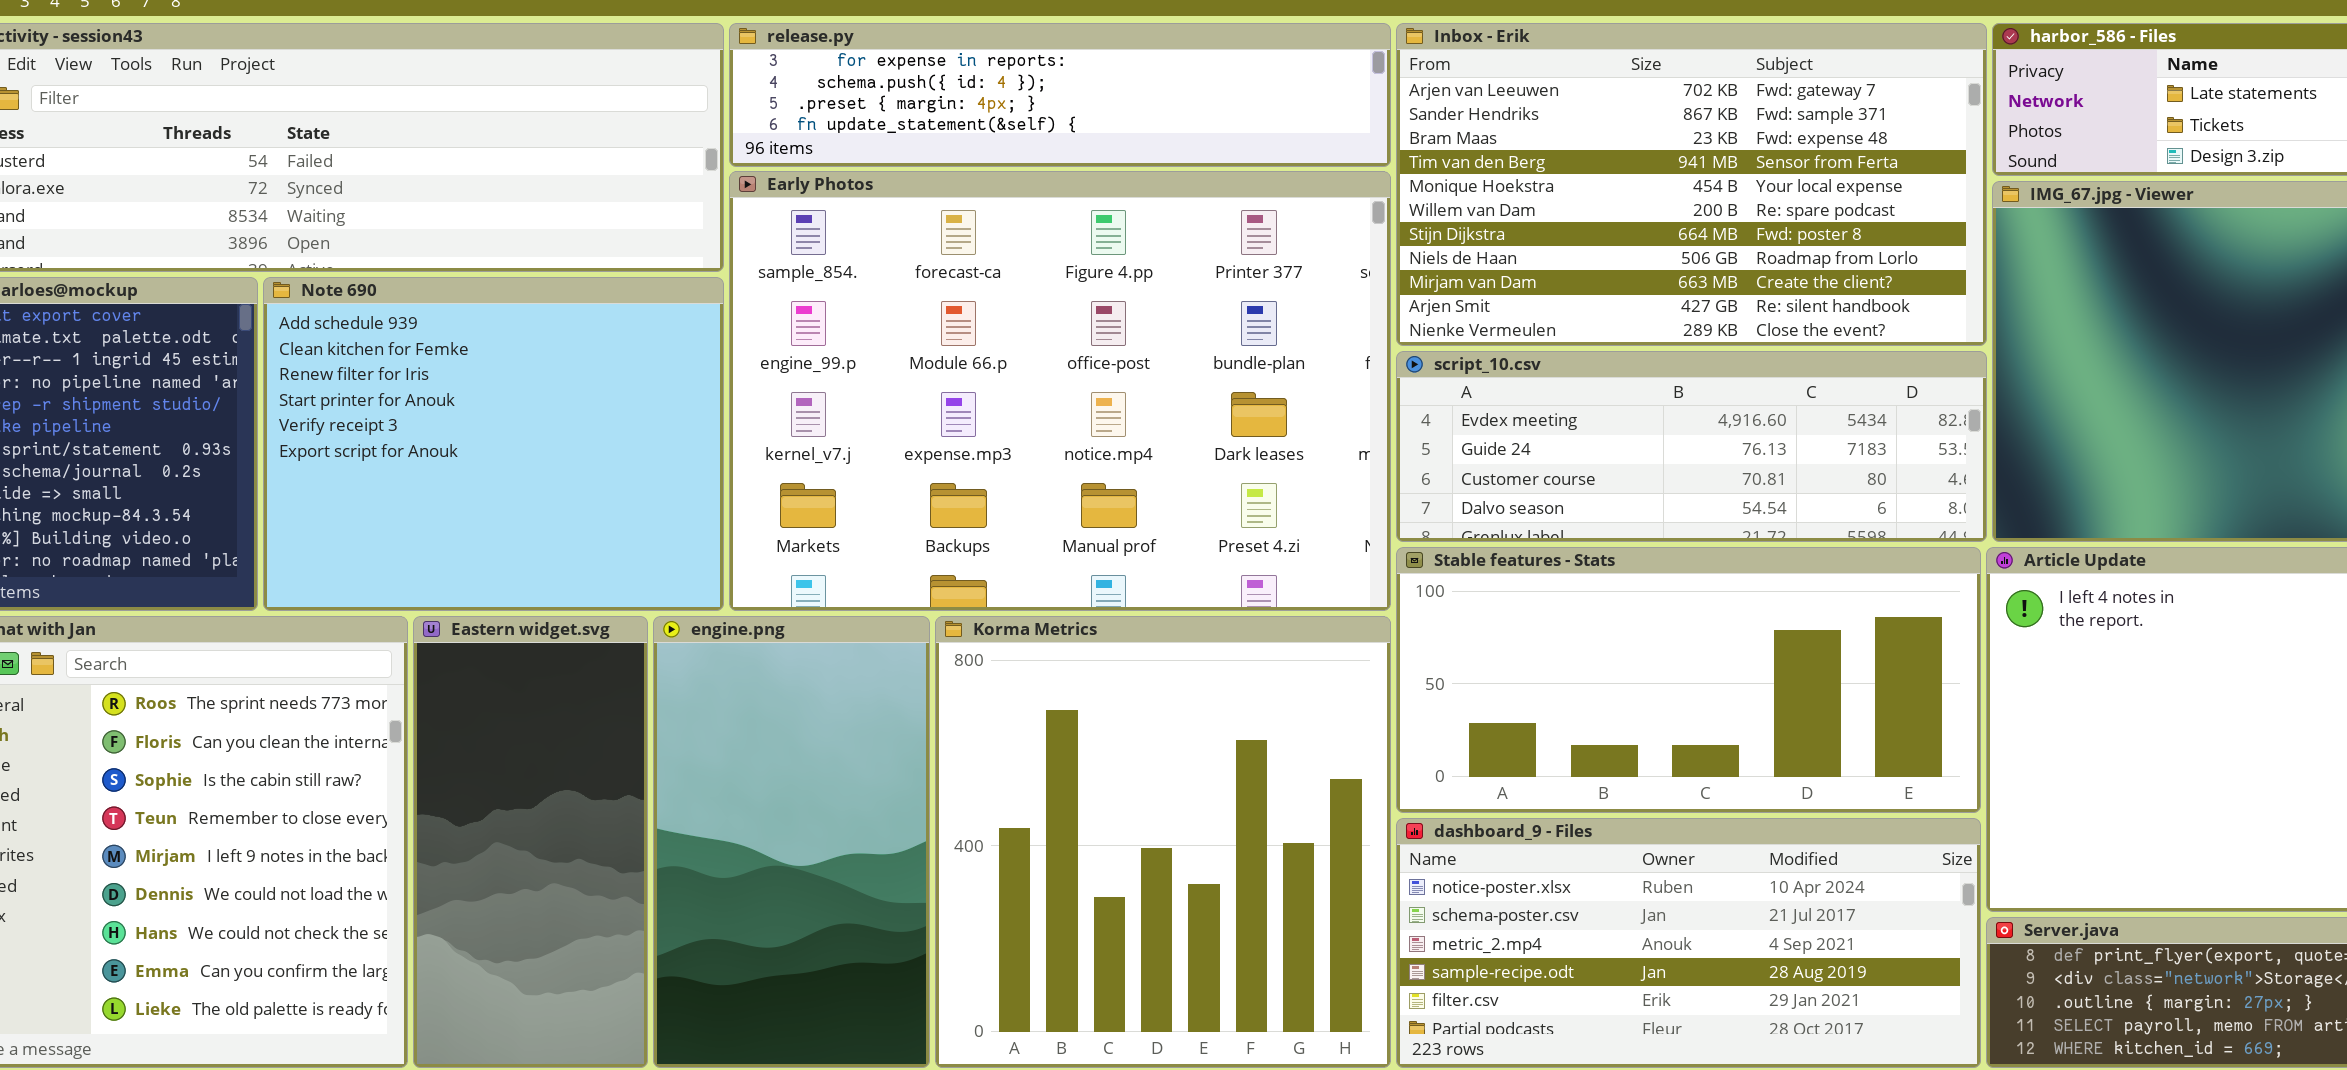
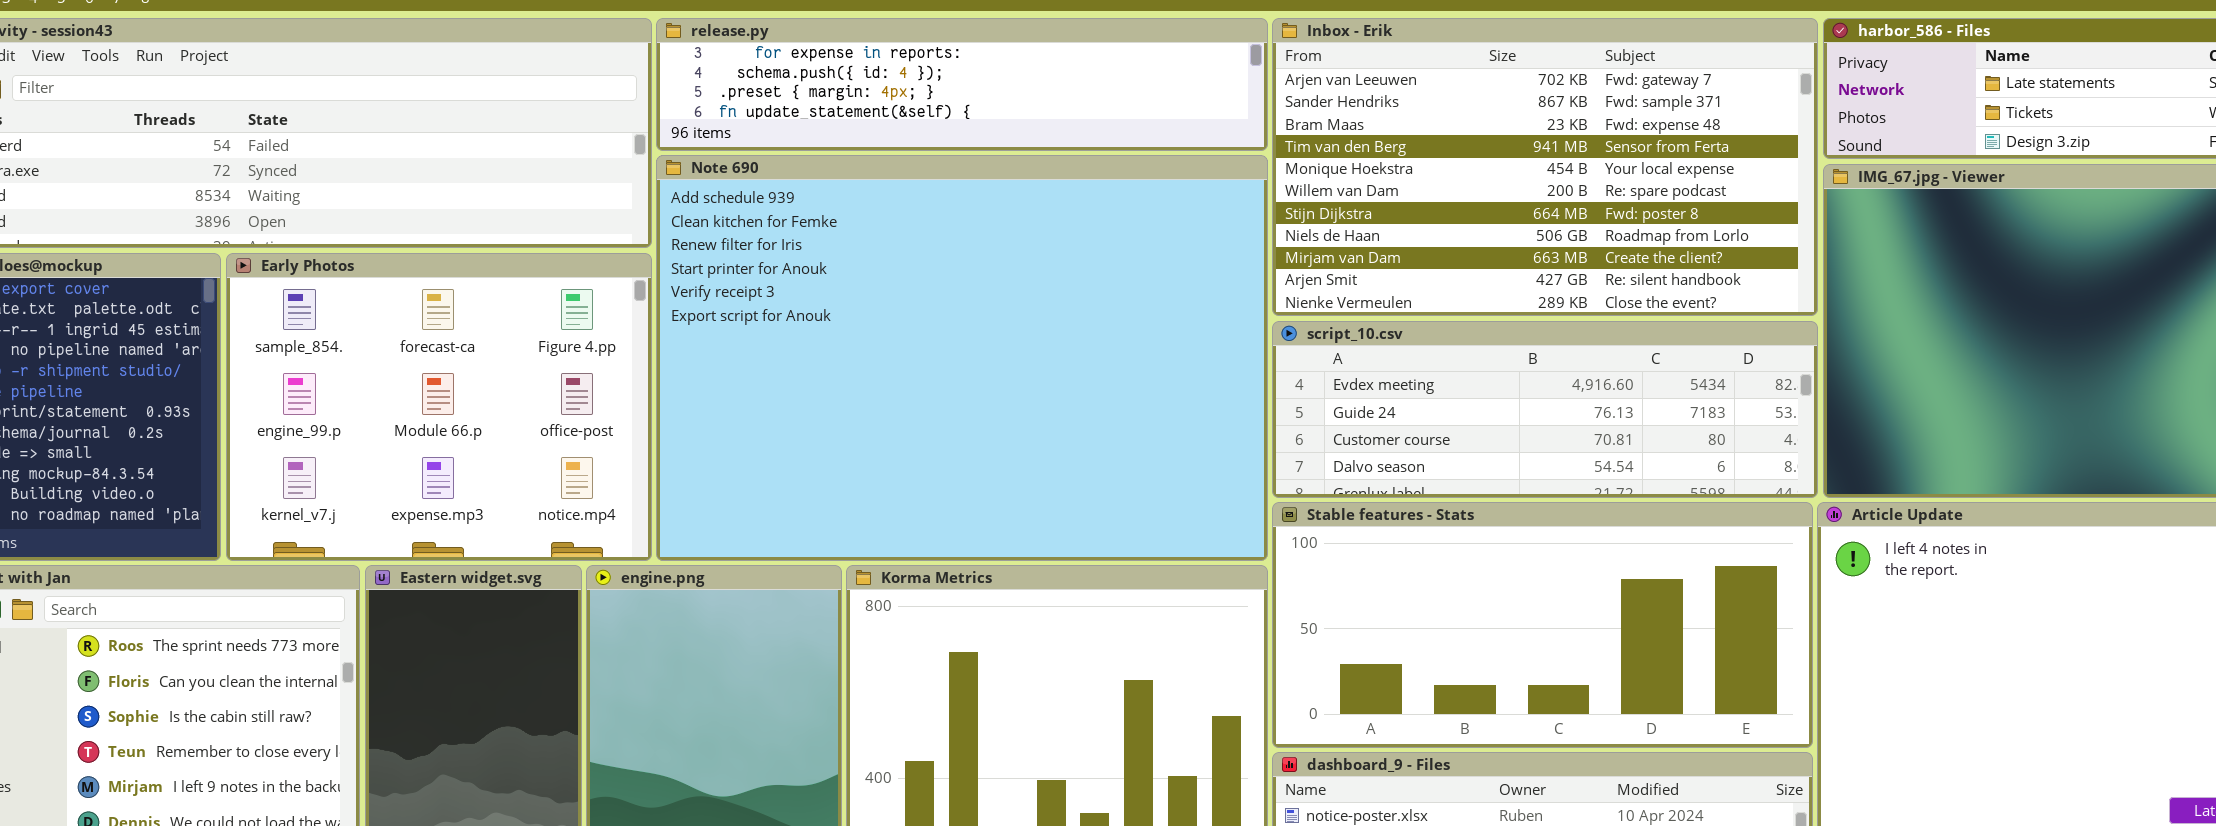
Early Photos: [729,171,1391,611] -> [226,253,652,561], moved, resized
Note 690: [263,277,724,611] -> [656,155,1268,561], moved, resized

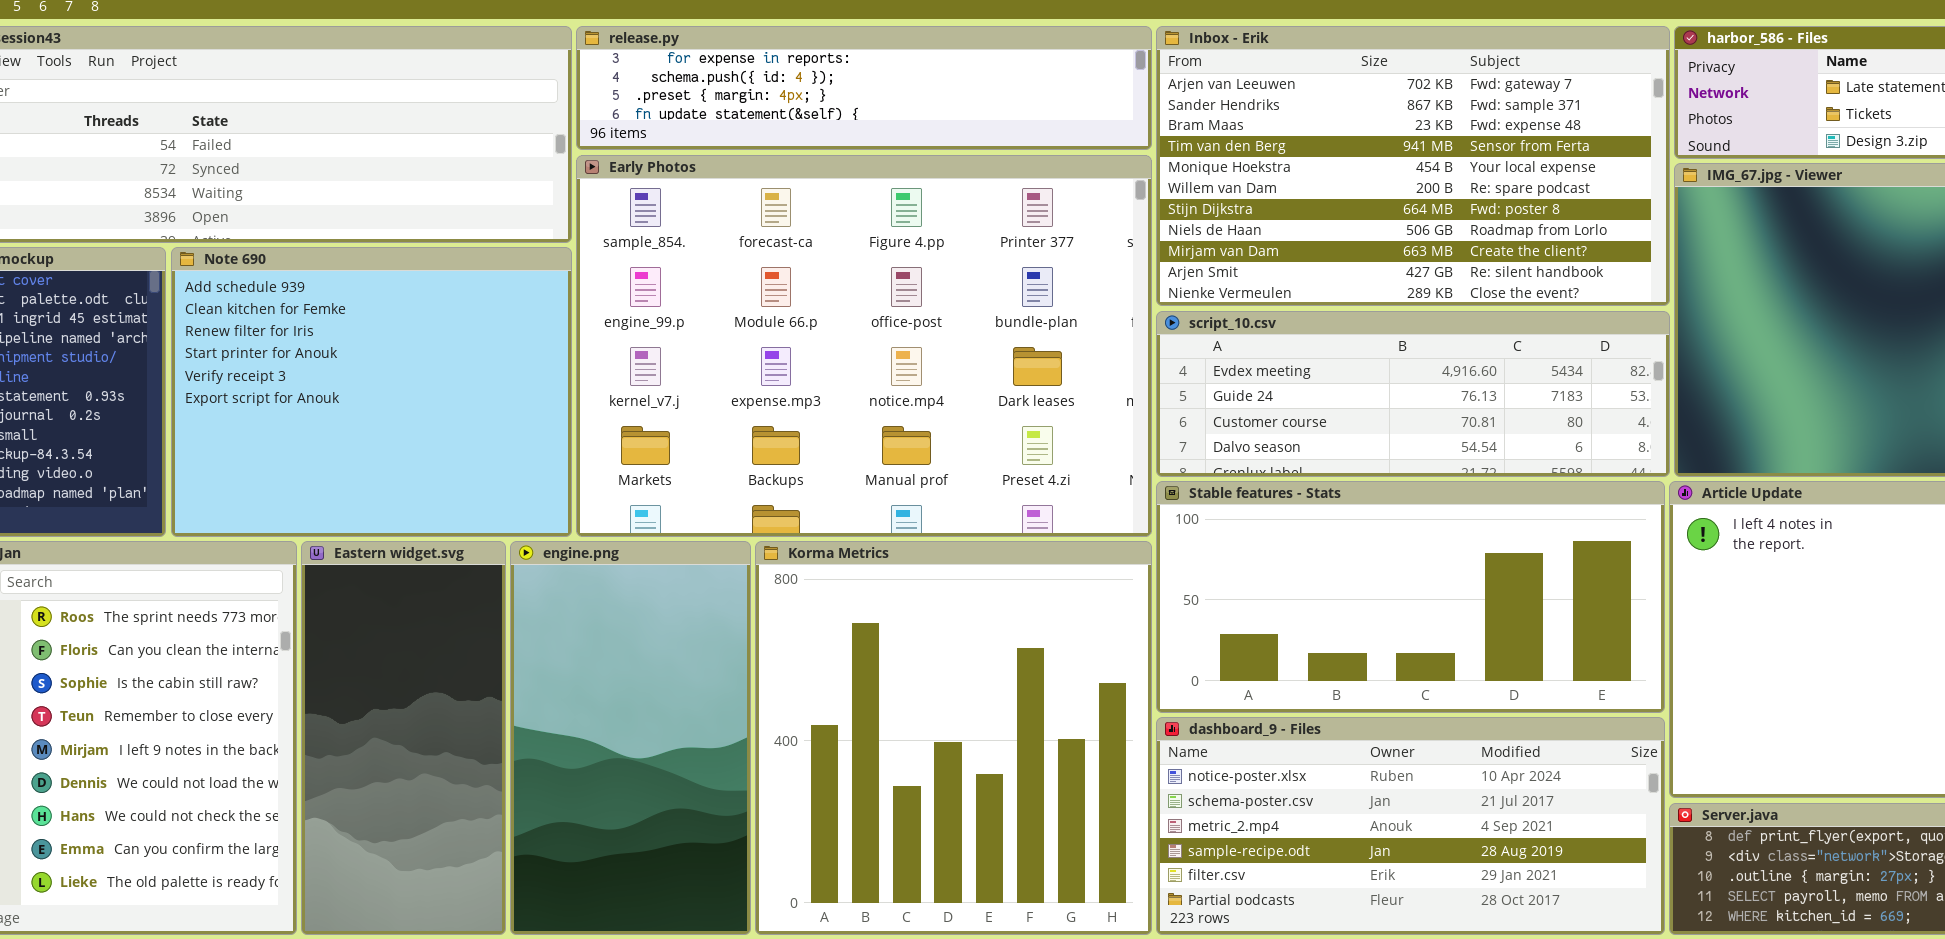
Note 690: [656,155,1268,561] -> [171,247,572,537], moved, resized
Early Photos: [226,253,652,561] -> [576,155,1152,537], moved, resized

